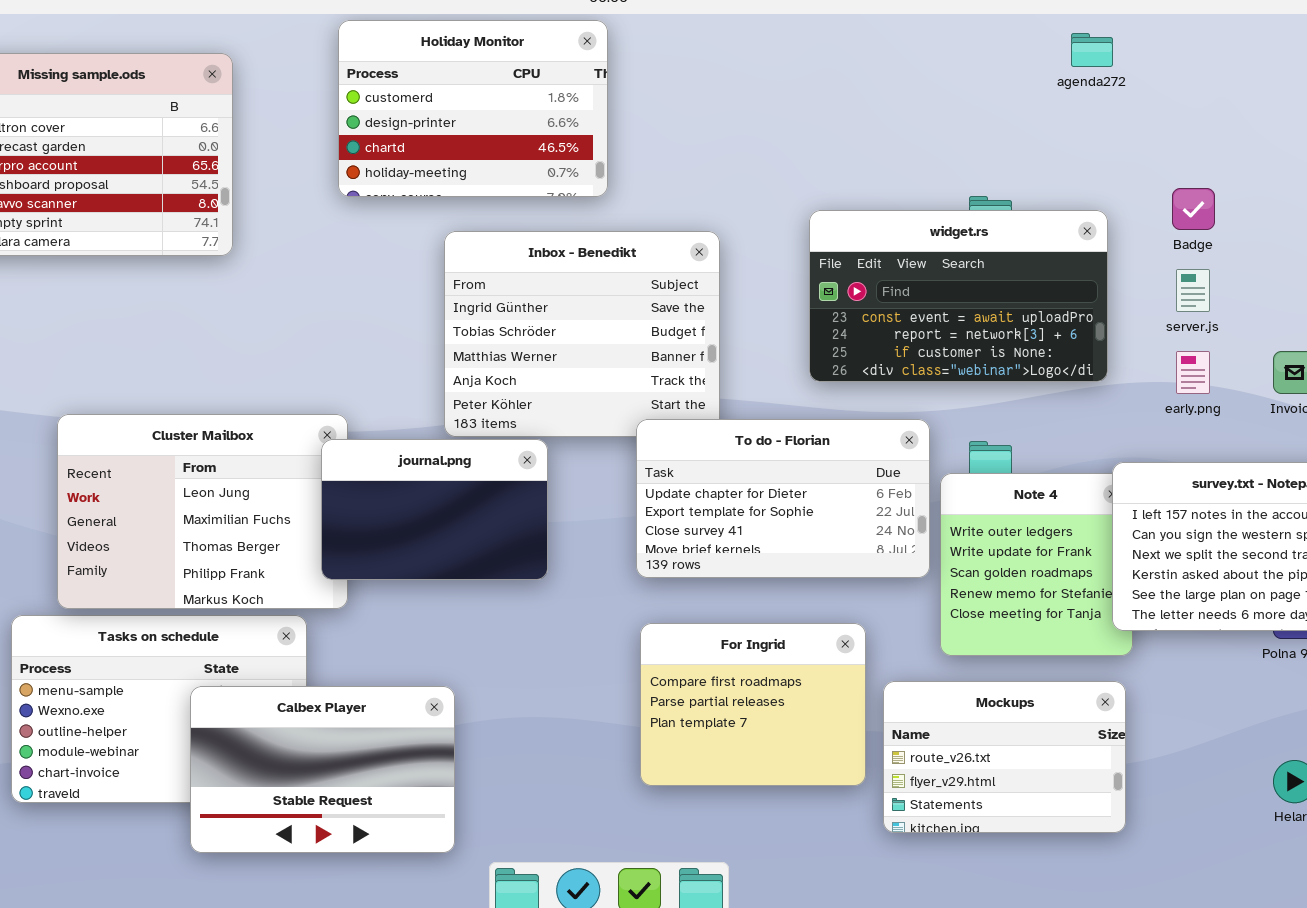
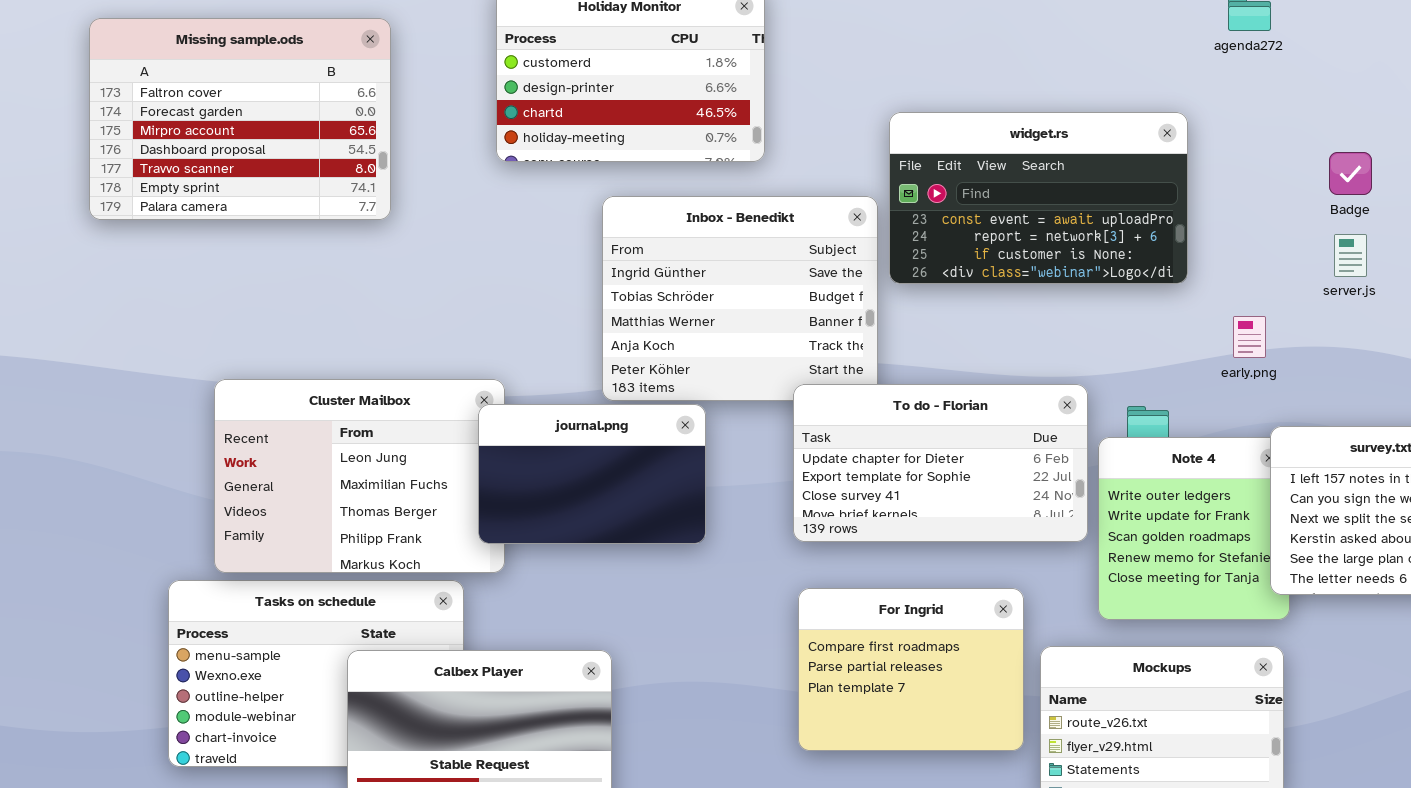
widget.rs: [809,210,1108,382] -> [889,112,1188,284], moved
early.png: [1176,351,1210,394] -> [1233,316,1266,358], moved

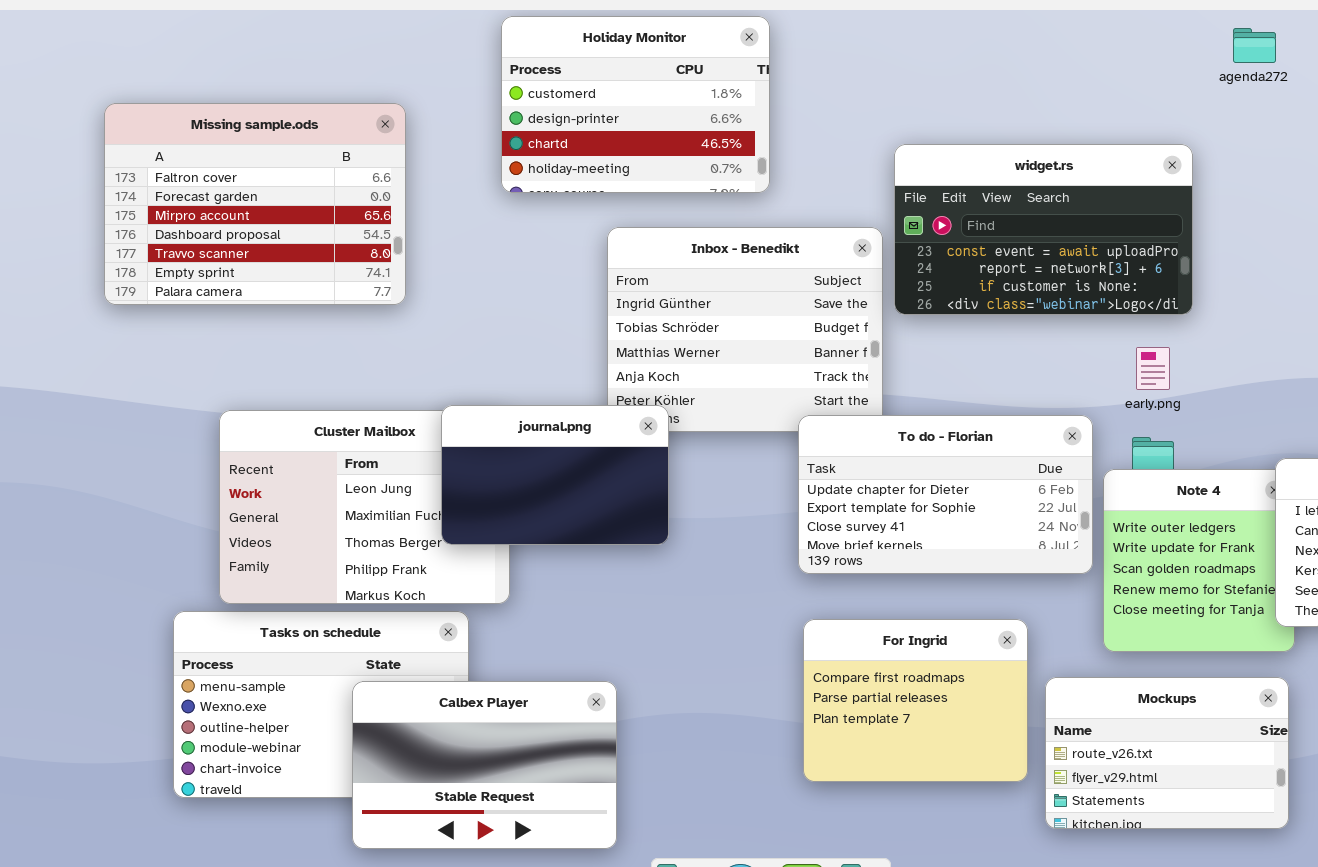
Missing sample.ods: [89,18,391,220] -> [104,103,406,305], moved
early.png: [1233,316,1266,358] -> [1136,347,1170,390], moved
journal.png: [478,404,706,544] -> [441,405,669,545], moved

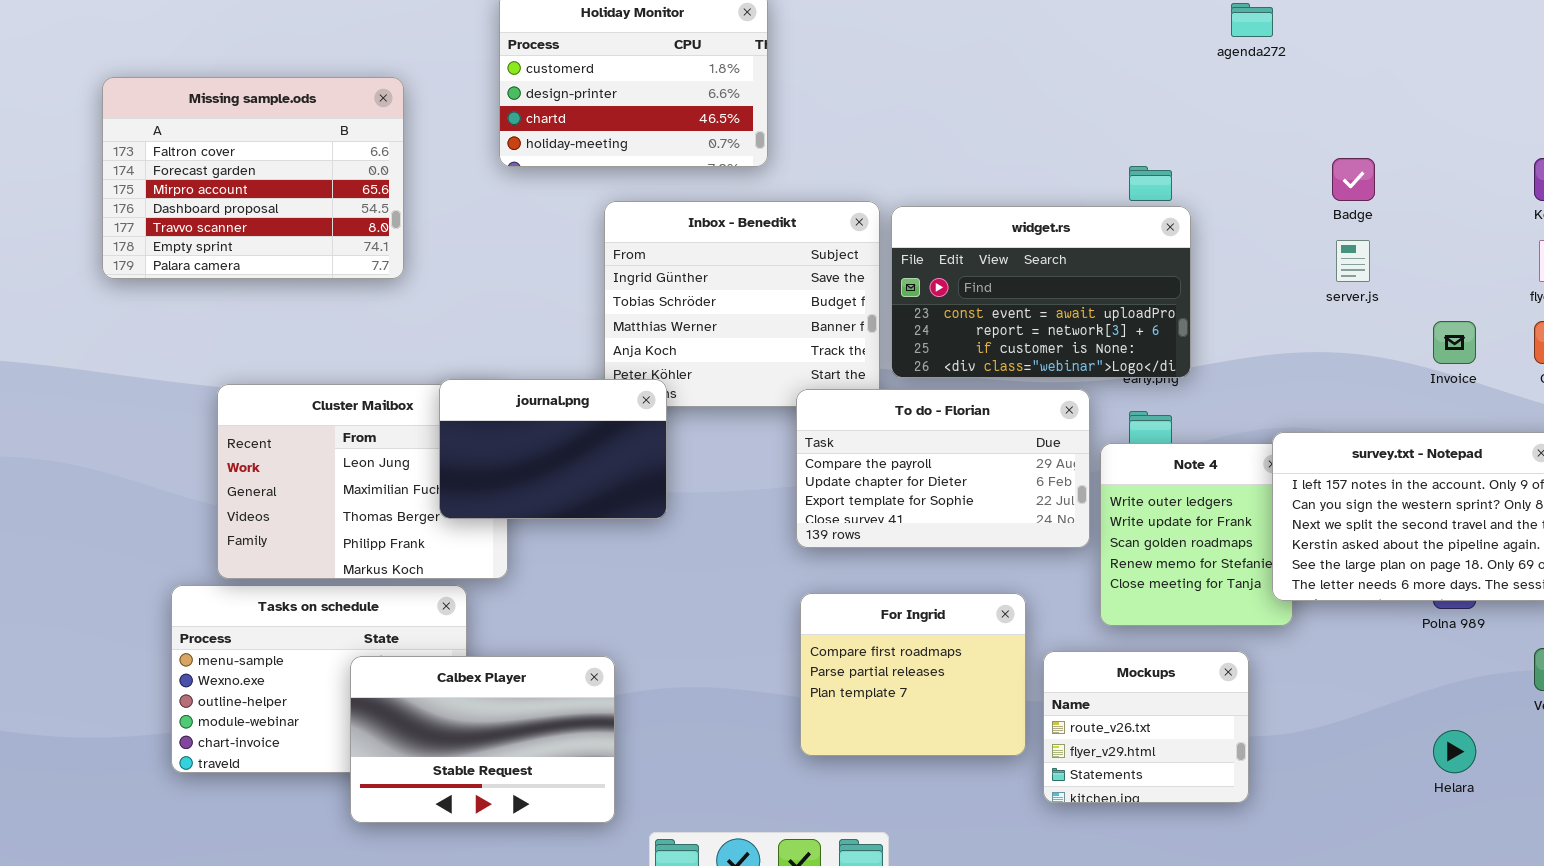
widget.rs: [894,144,1193,315] -> [891,206,1191,378], moved
To do - Florian: [798,415,1093,574] -> [796,389,1090,548], scrolled up 1 row
Mockups: [1045,677,1289,829] -> [1043,651,1249,803], resized

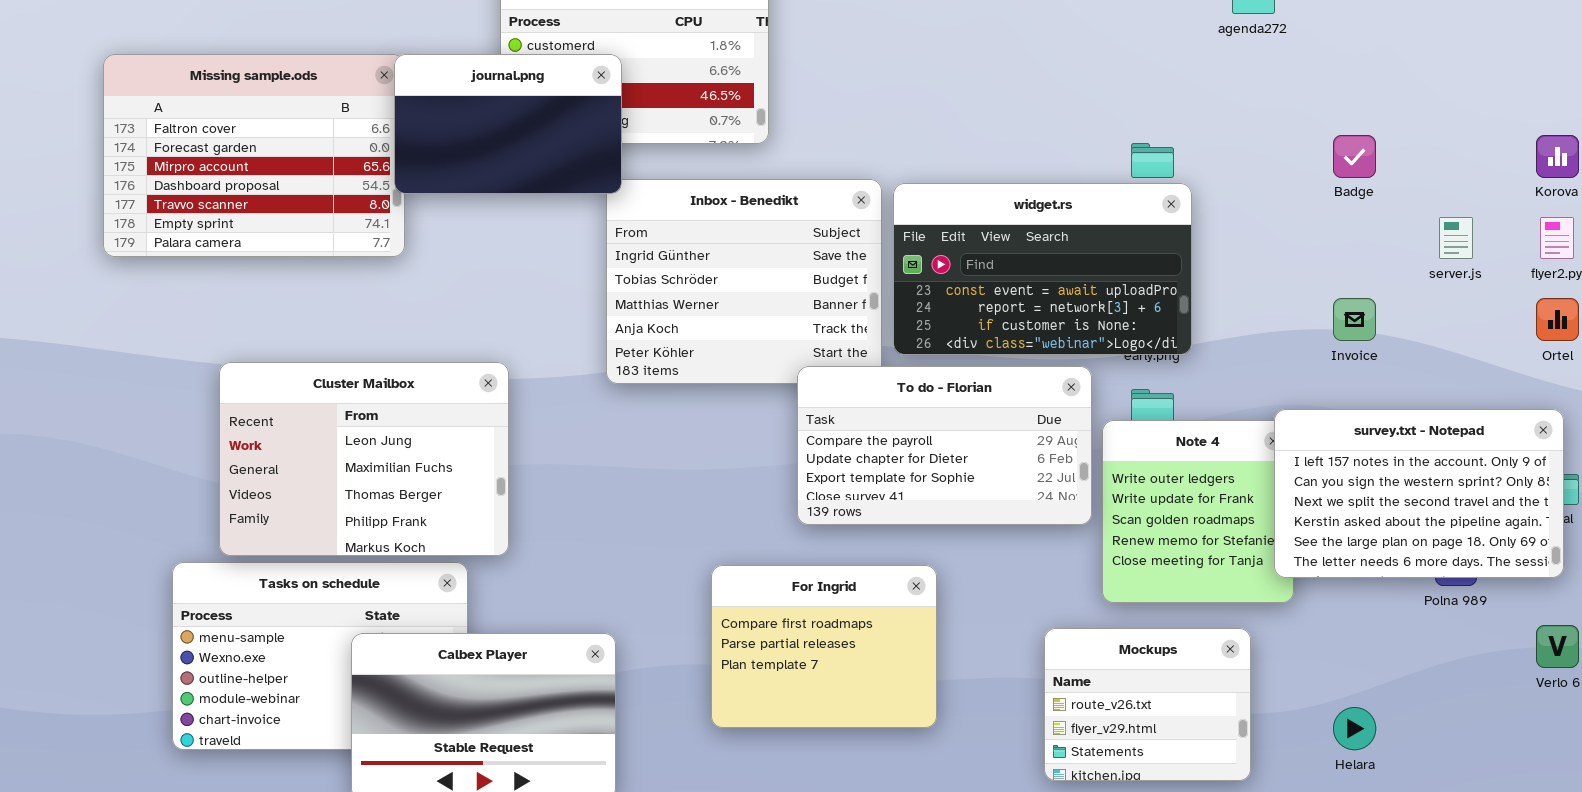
server.js: [1336,240,1370,282] -> [1439,217,1473,259], moved
Invoice: [1433,321,1476,364] -> [1333,298,1376,341], moved
journal.png: [439,379,667,519] -> [394,54,622,194], moved
For Ingrid: [800,593,1026,756] -> [711,565,937,728], moved
Helara: [1433,730,1476,773] -> [1333,707,1376,750], moved

